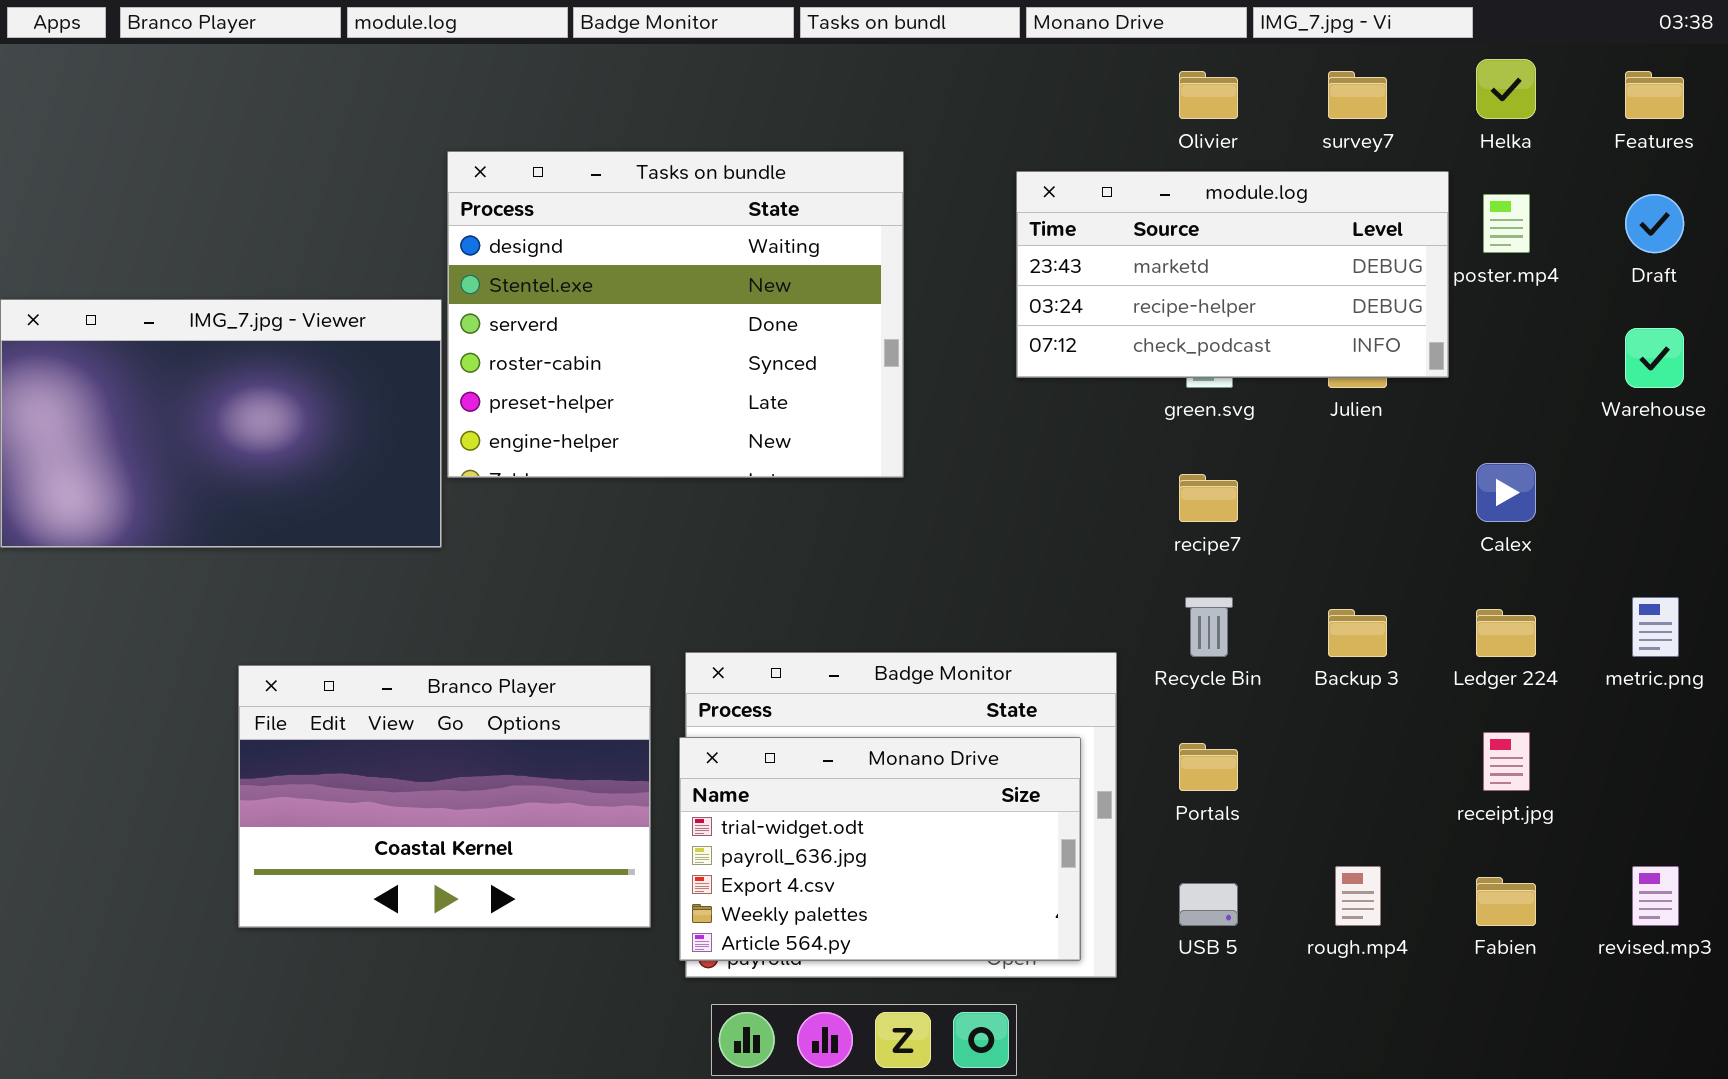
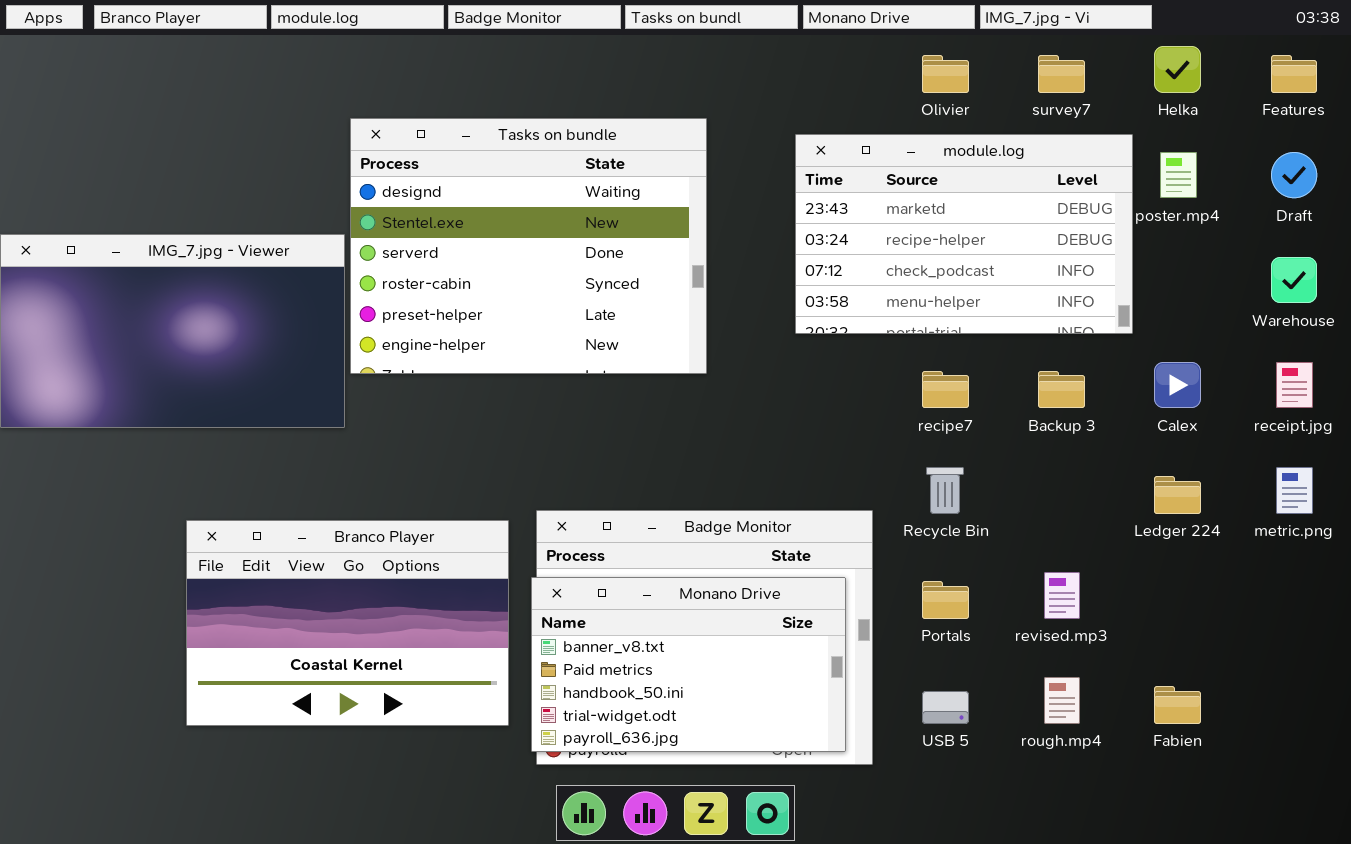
module.log: [1016,171,1449,378] -> [795,134,1133,334], resized
Backup 3: [1328,609,1387,657] -> [1038,371,1085,408], moved
receipt.jpg: [1483,732,1530,791] -> [1276,362,1313,408], moved
Monano Drive: [679,737,1081,961] -> [531,577,846,752], scrolled up 3 rows
revised.mp3: [1632,866,1679,926] -> [1044,572,1080,619], moved

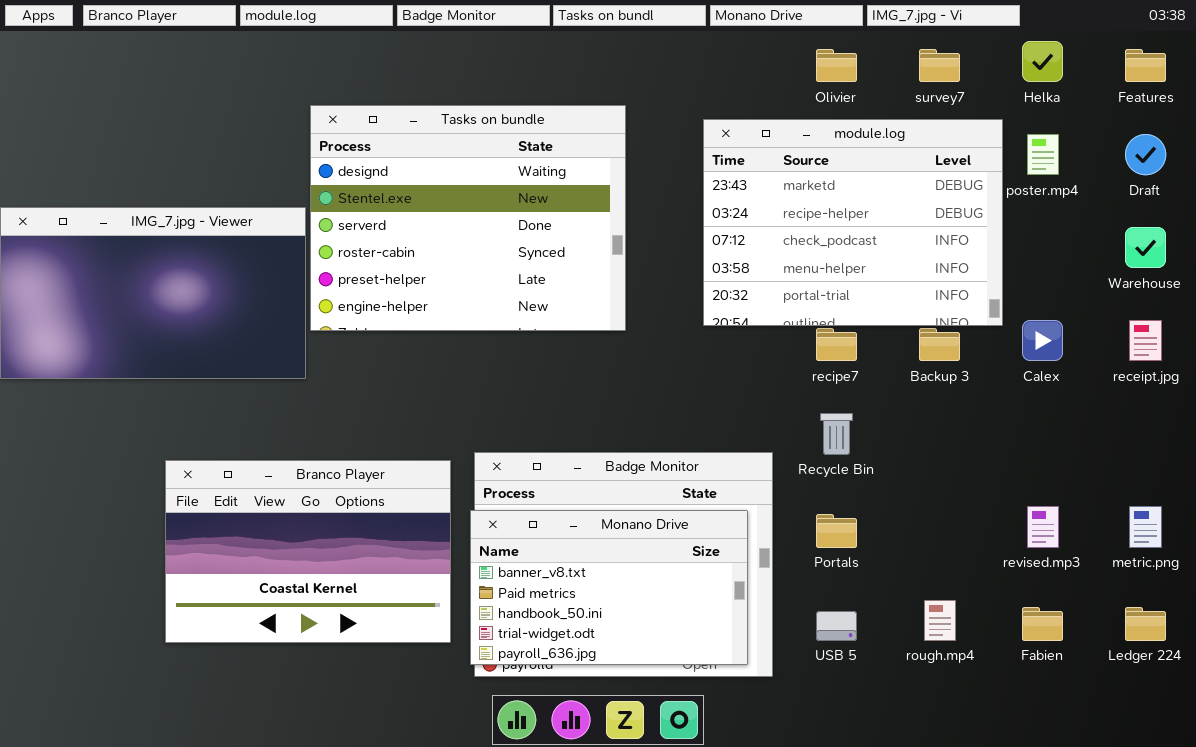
module.log: [795,134,1133,334] -> [703,119,1003,326], resized
metric.png: [1276,467,1313,514] -> [1129,506,1162,548], moved
Ledger 224: [1154,476,1201,514] -> [1125,607,1166,641], moved
revised.mp3: [1044,572,1080,619] -> [1027,506,1059,548], moved

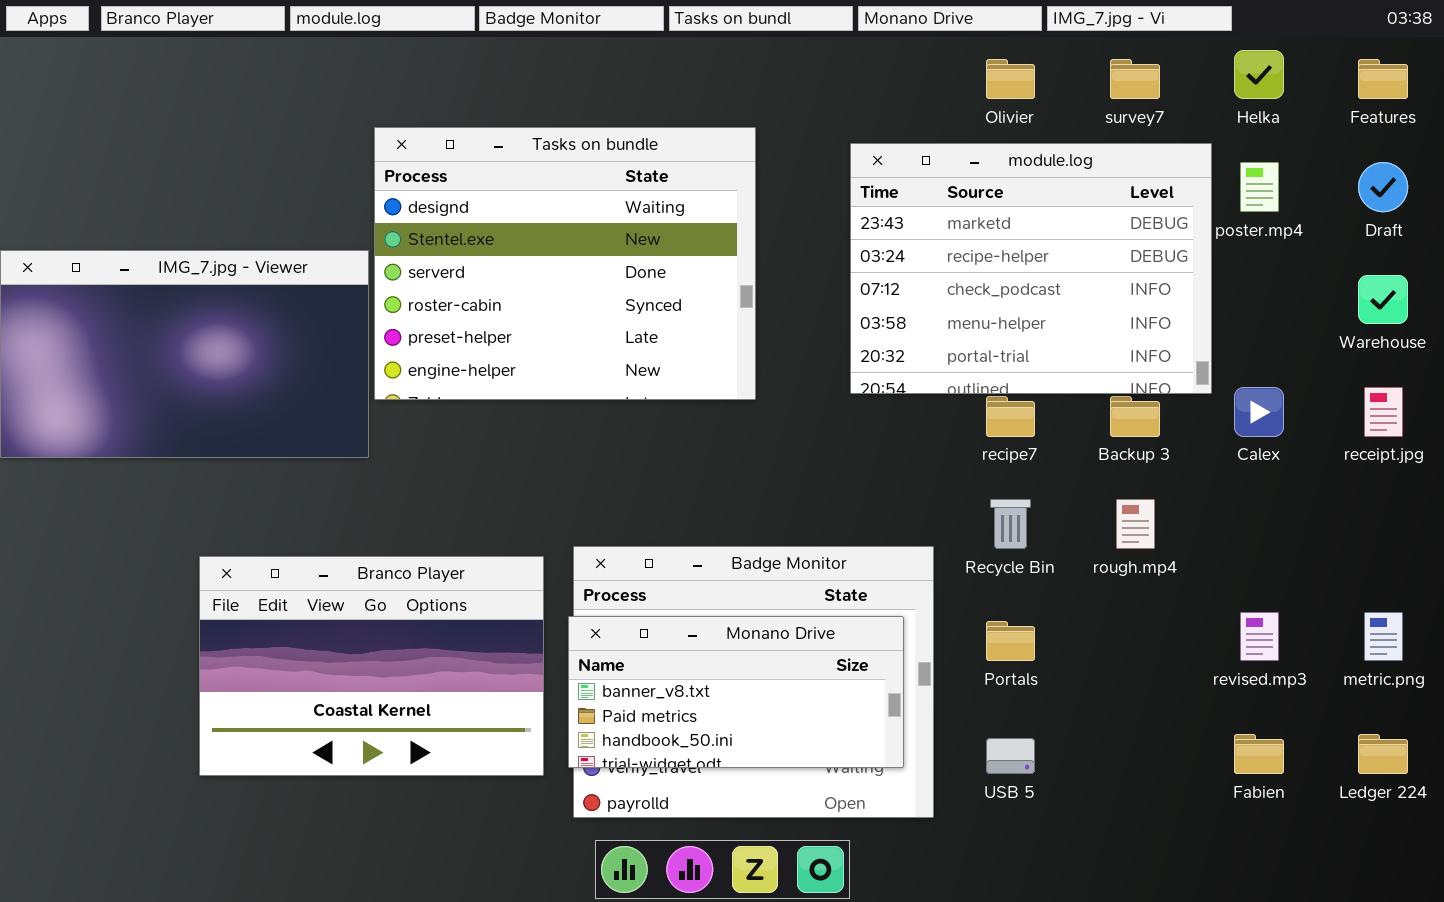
Monano Drive: [470,510,748,665] -> [568,616,904,768], resized
rough.mp4: [924,600,956,641] -> [1116,499,1155,549], moved

